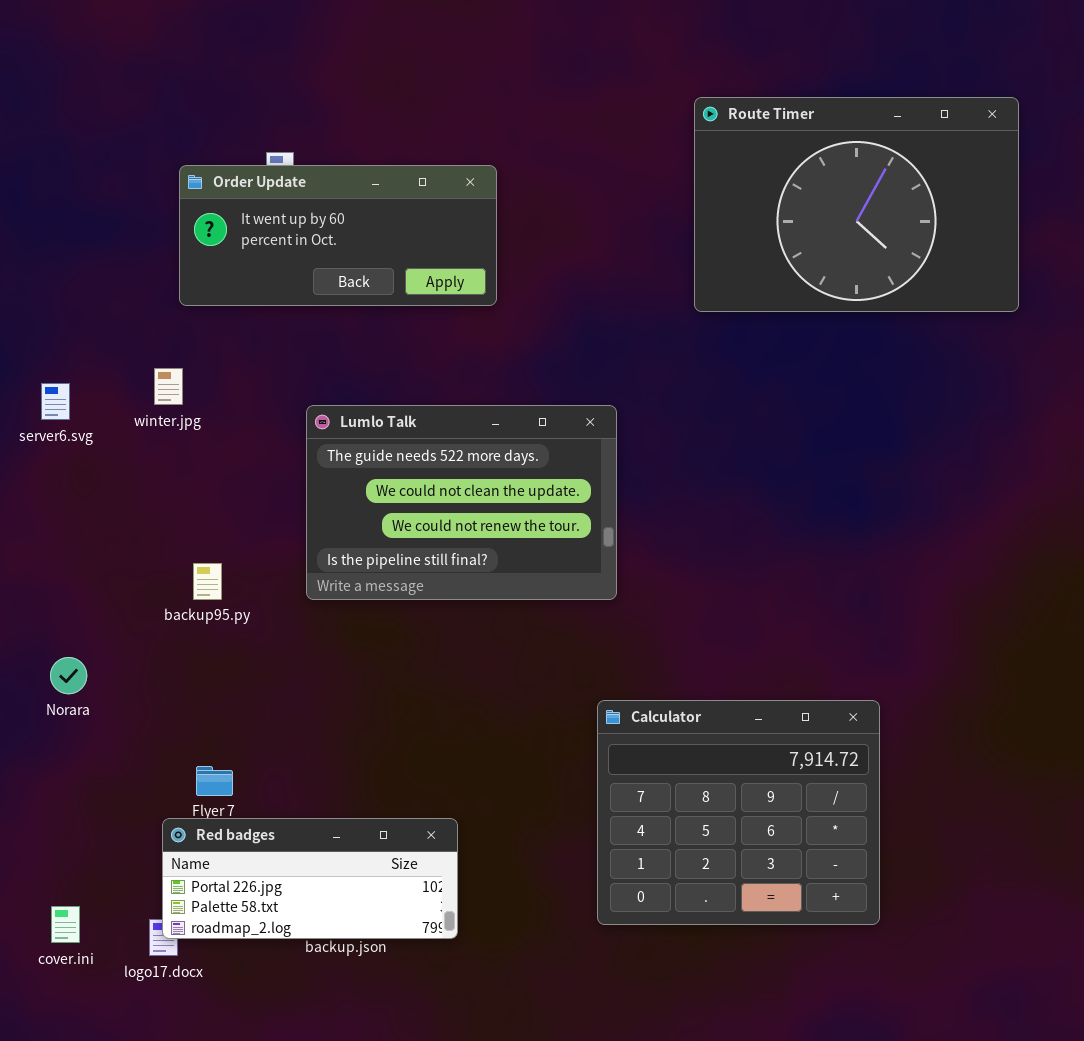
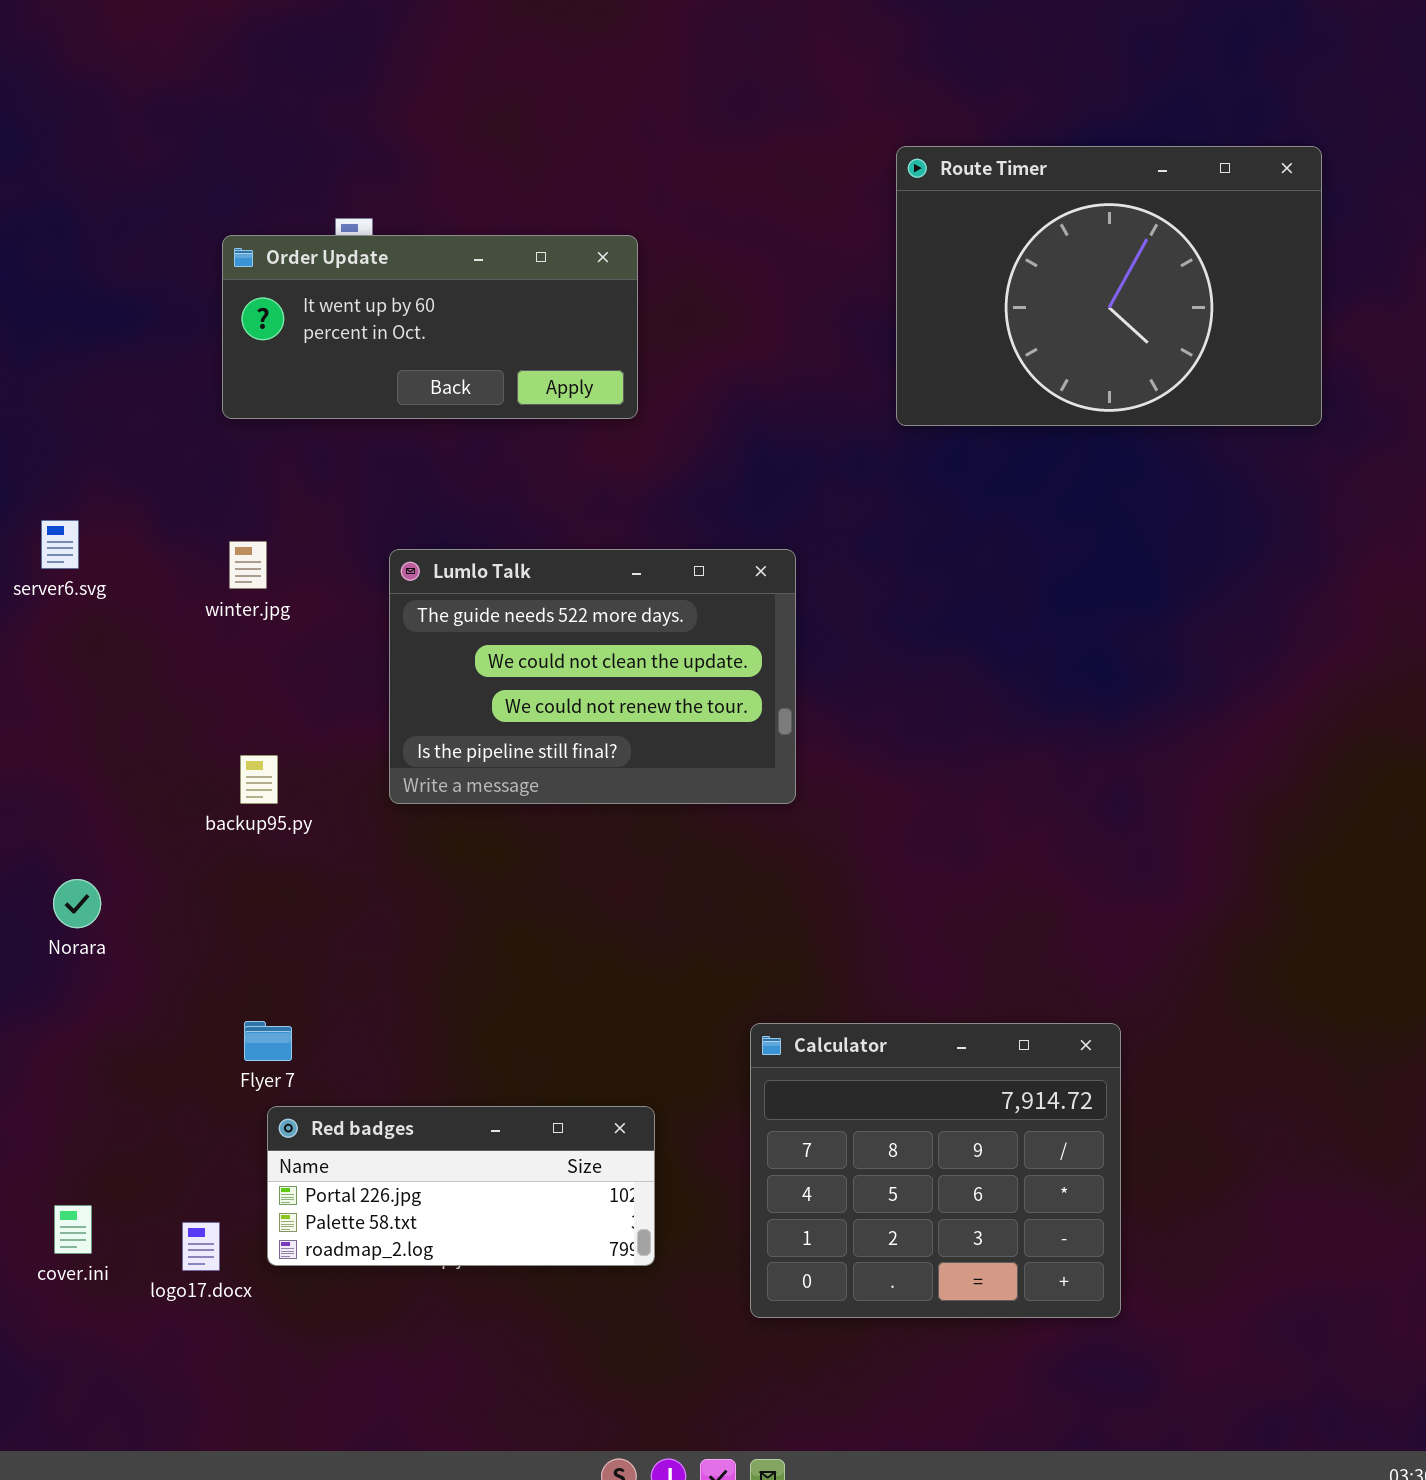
winter.jpg: [154,368,183,405] -> [229,541,267,589], moved
Calculator: [597,700,880,925] -> [750,1023,1121,1318], moved
Red badges: [162,818,458,939] -> [267,1106,655,1266], moved

